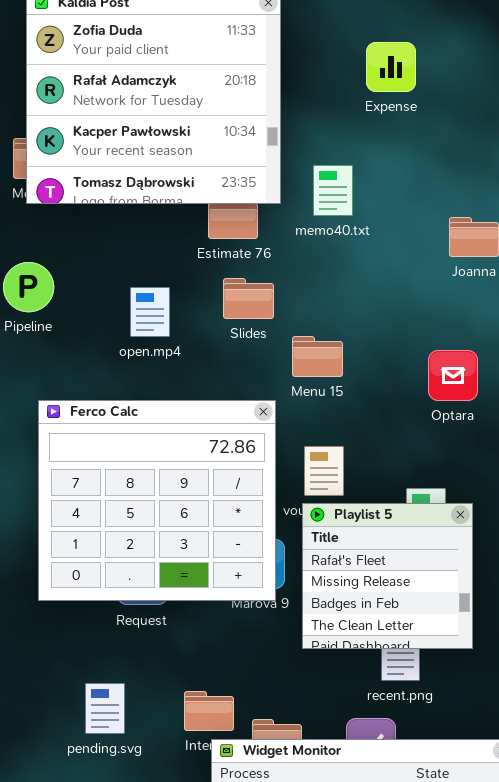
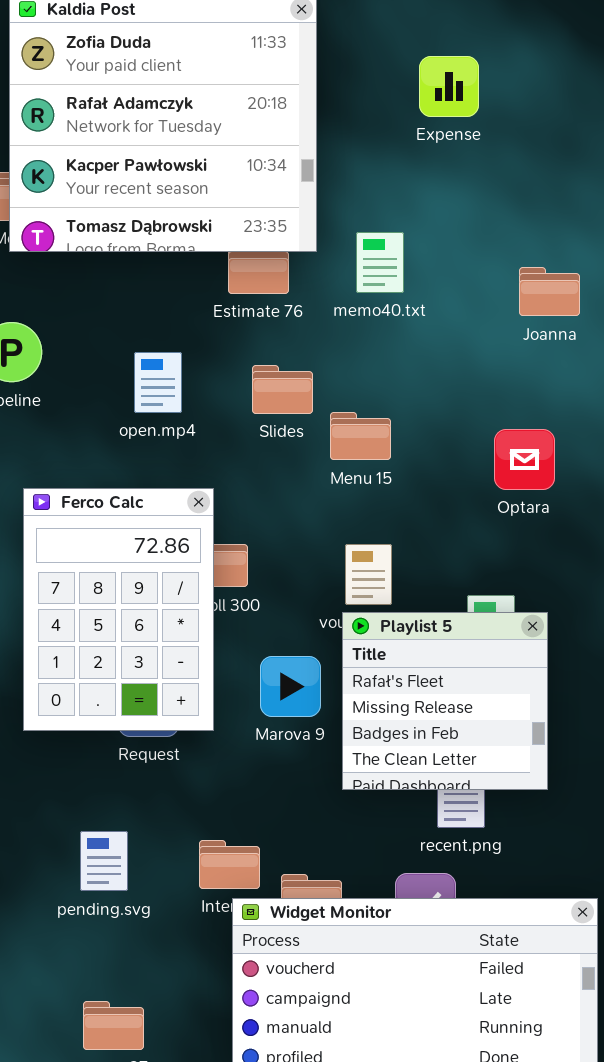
memo40.txt: [313,165,353,216] -> [356,232,404,293], moved
Slides: [223,278,274,319] -> [252,365,313,414], moved
Ferco Calc: [38,400,276,601] -> [23,488,214,731], resized

